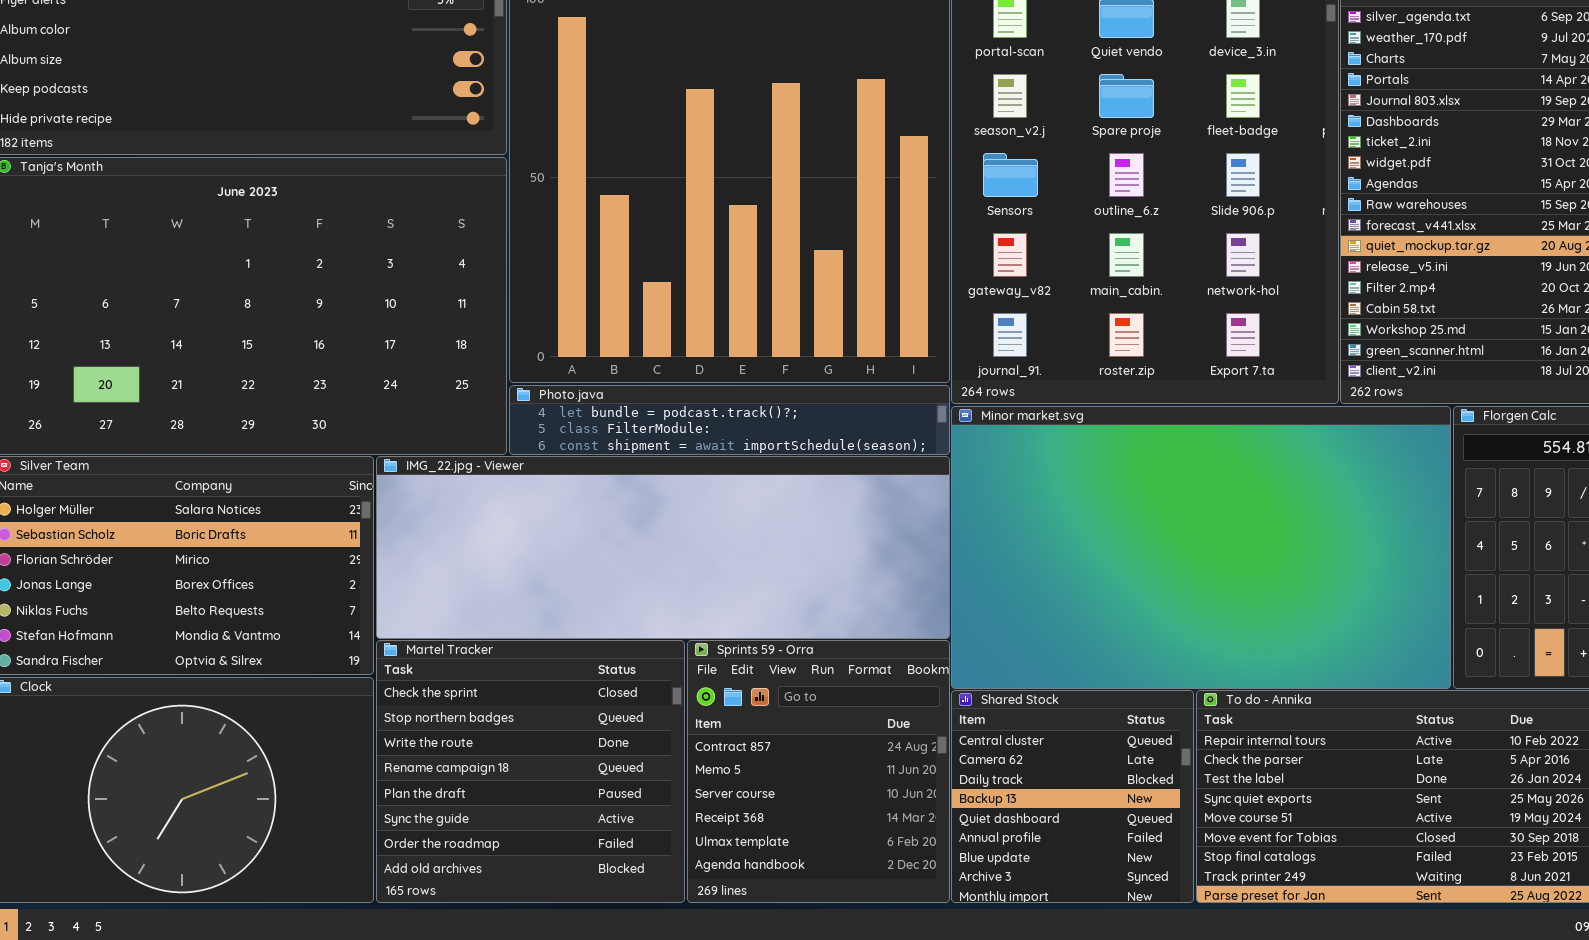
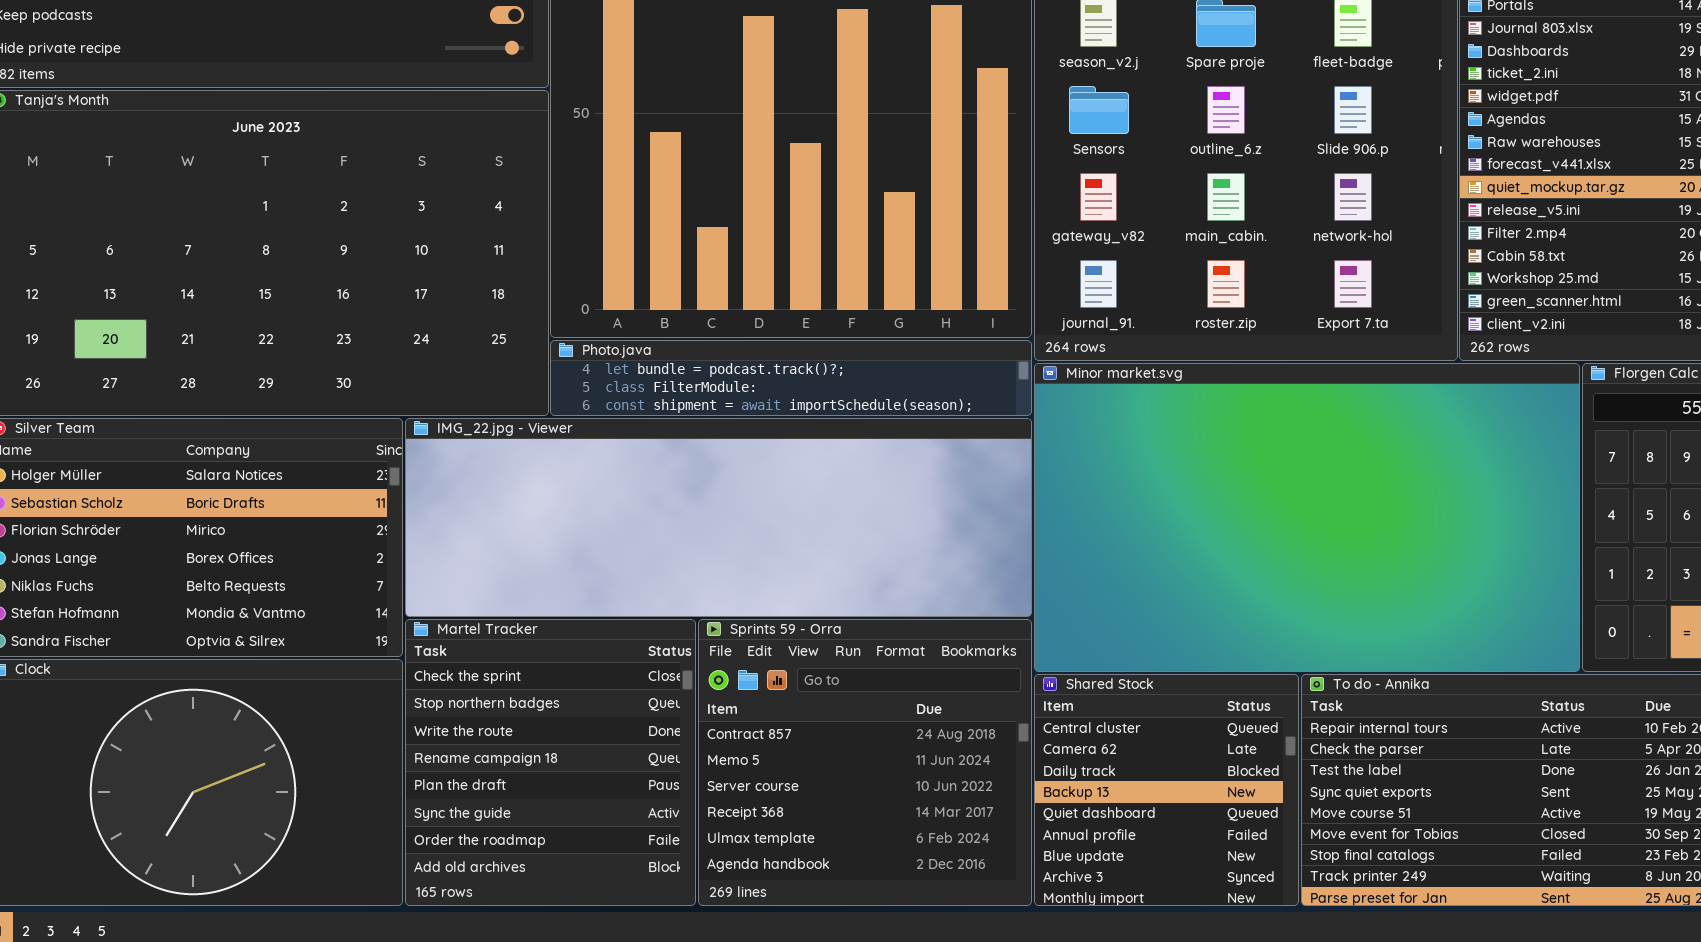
Martel Tracker: [376,640,685,903] -> [405,619,696,906], resized
Sprints 59 - Orra: [687,640,950,903] -> [698,619,1032,906], resized

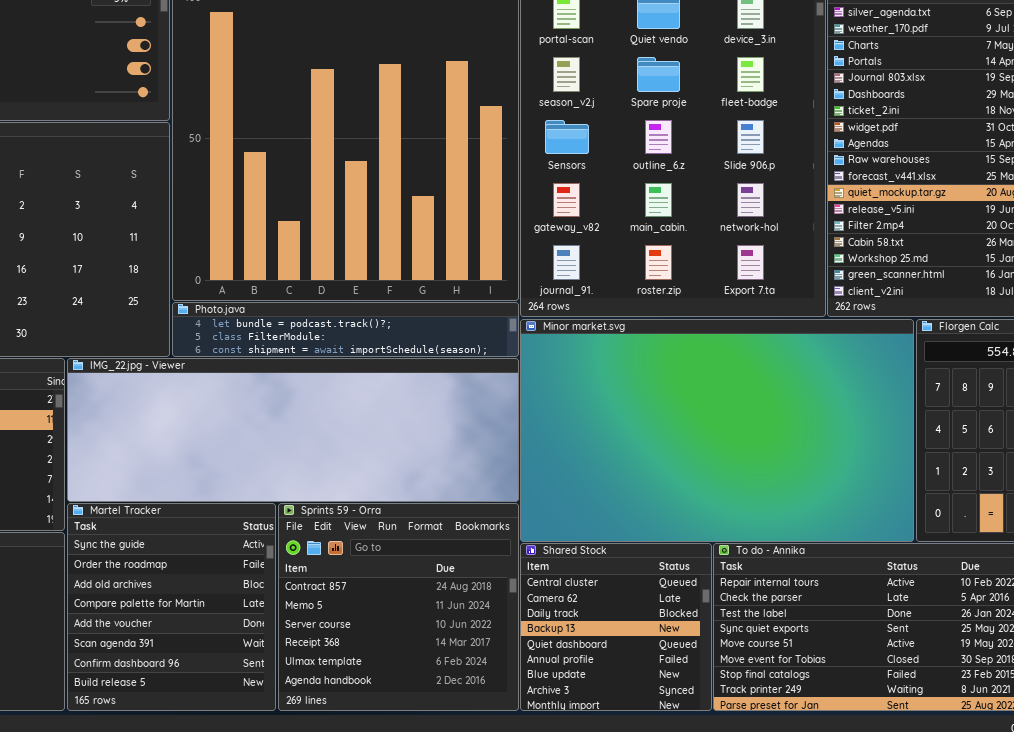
Martel Tracker: [405,619,696,906] -> [67,503,276,711], scrolled down 5 rows

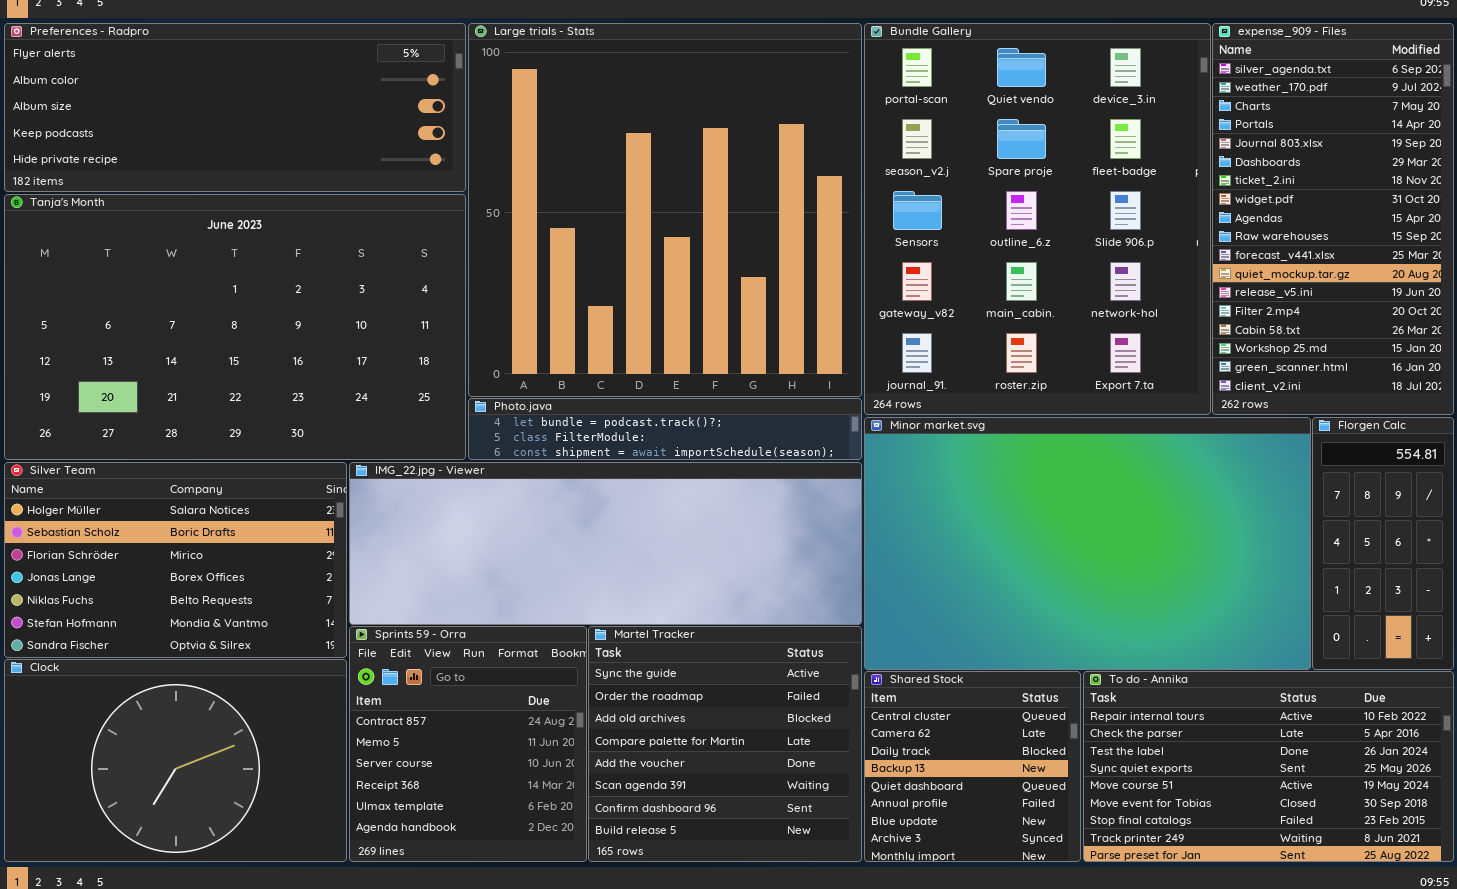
Martel Tracker: [67,503,276,711] -> [588,626,862,862], moved, resized
Sprints 59 - Orra: [278,503,519,711] -> [349,626,587,862], moved, resized

